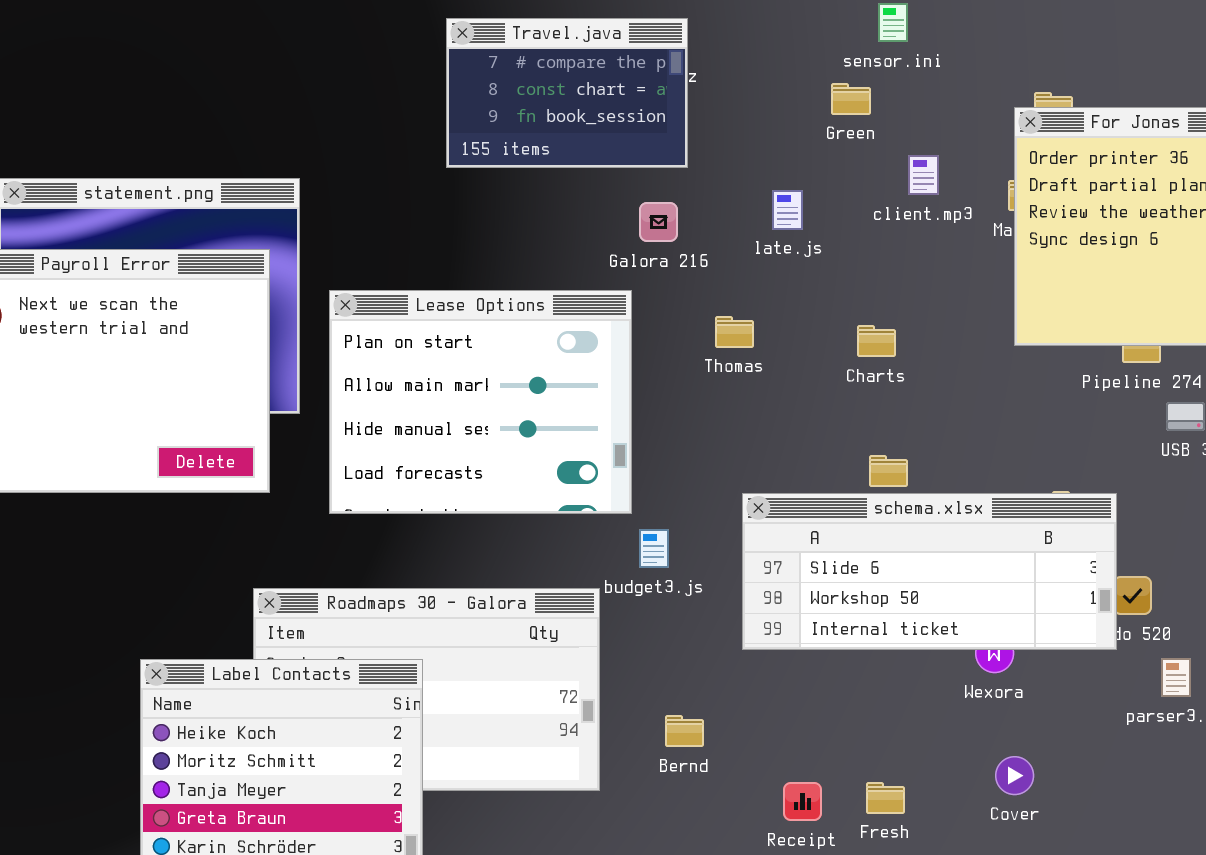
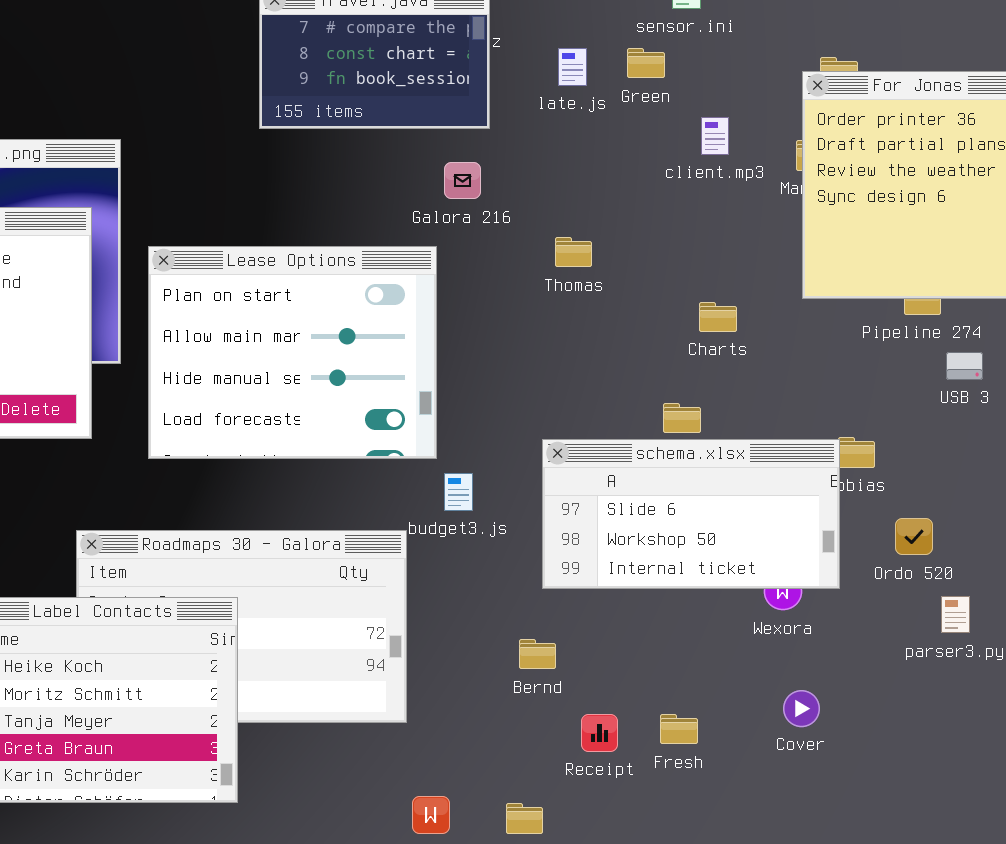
late.js: [772,190,803,230] -> [558,48,587,86], moved
Thomas: [715,316,754,348] -> [555,237,592,267], moved
Charts: [857,325,896,357] -> [699,302,737,332], moved
schema.xlsx: [742,493,1117,650] -> [542,439,840,589], resized
Bernd: [665,715,704,747] -> [519,639,556,669], moved

